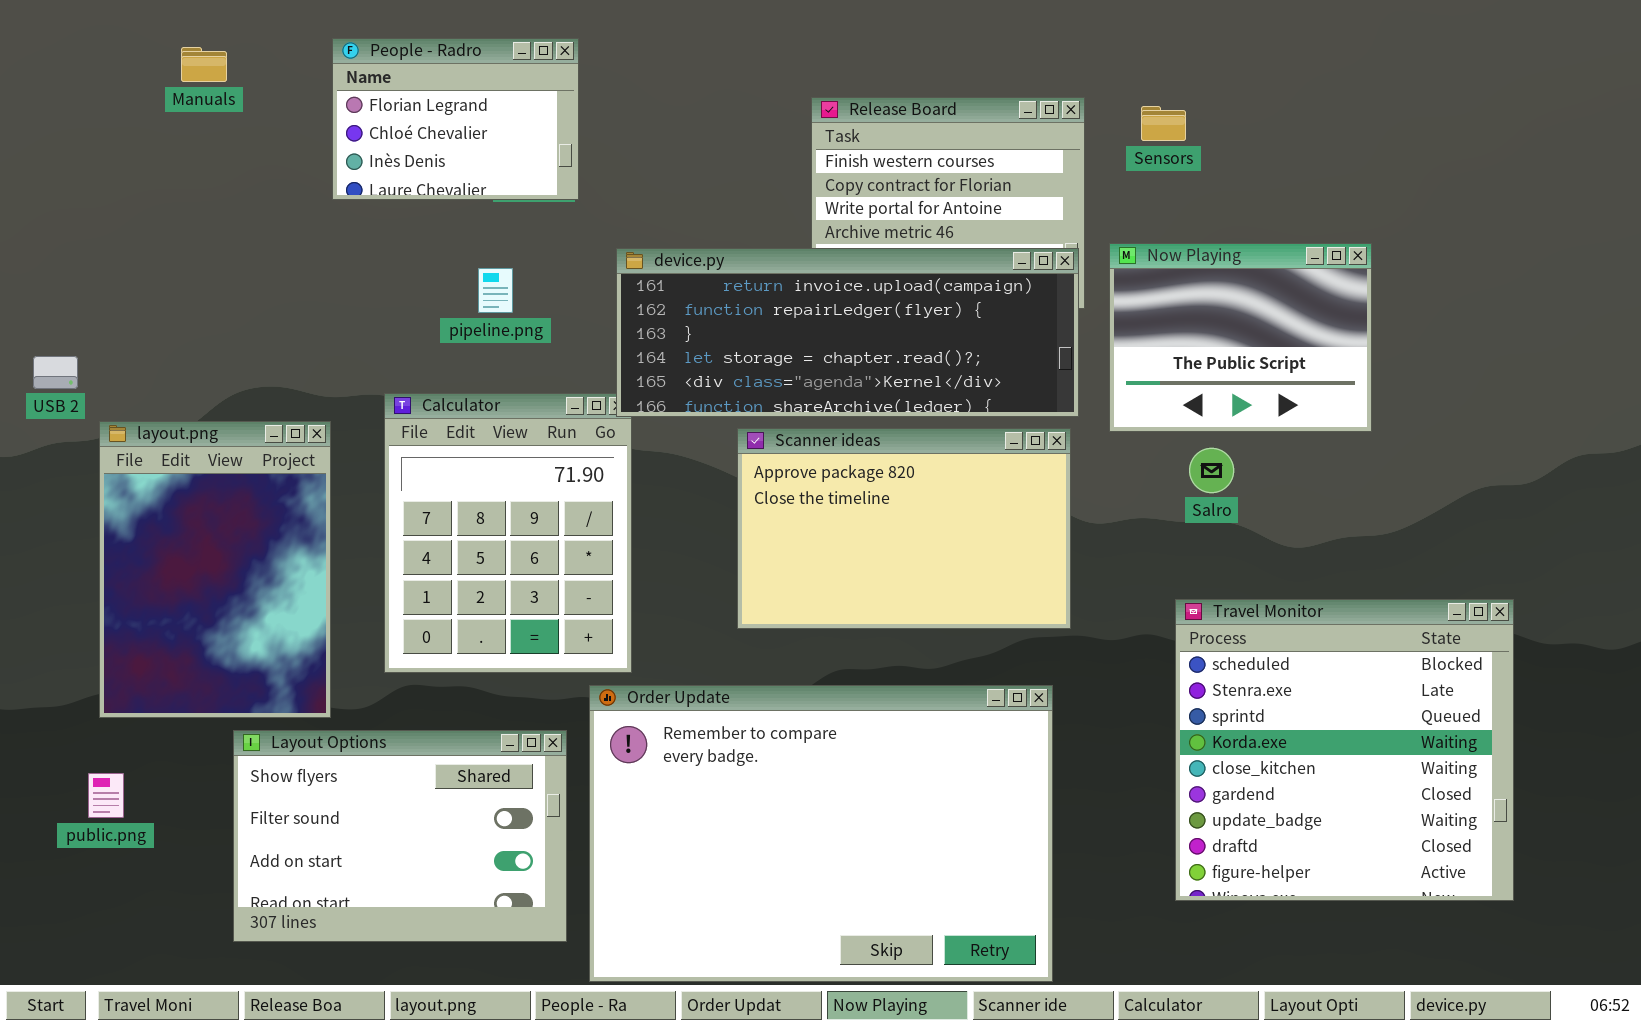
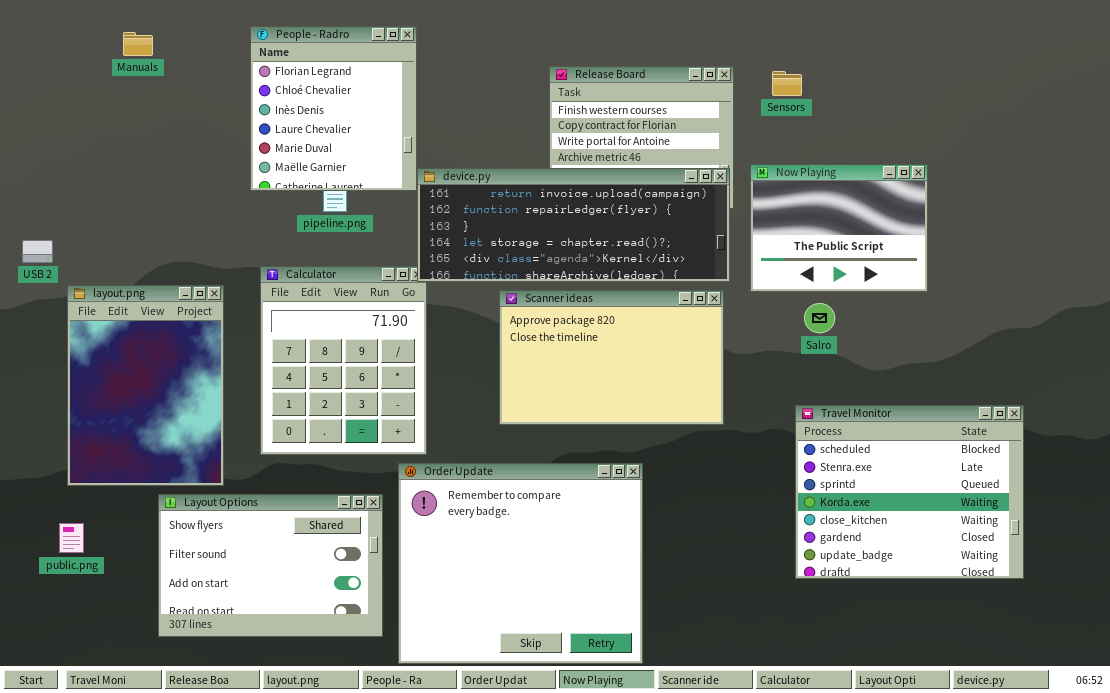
People - Radro: [332,38,579,200] -> [250,26,417,191], moved, resized
Travel Monitor: [1175,599,1514,901] -> [795,405,1024,579], resized
Order Update: [589,685,1053,982] -> [398,463,643,664], resized

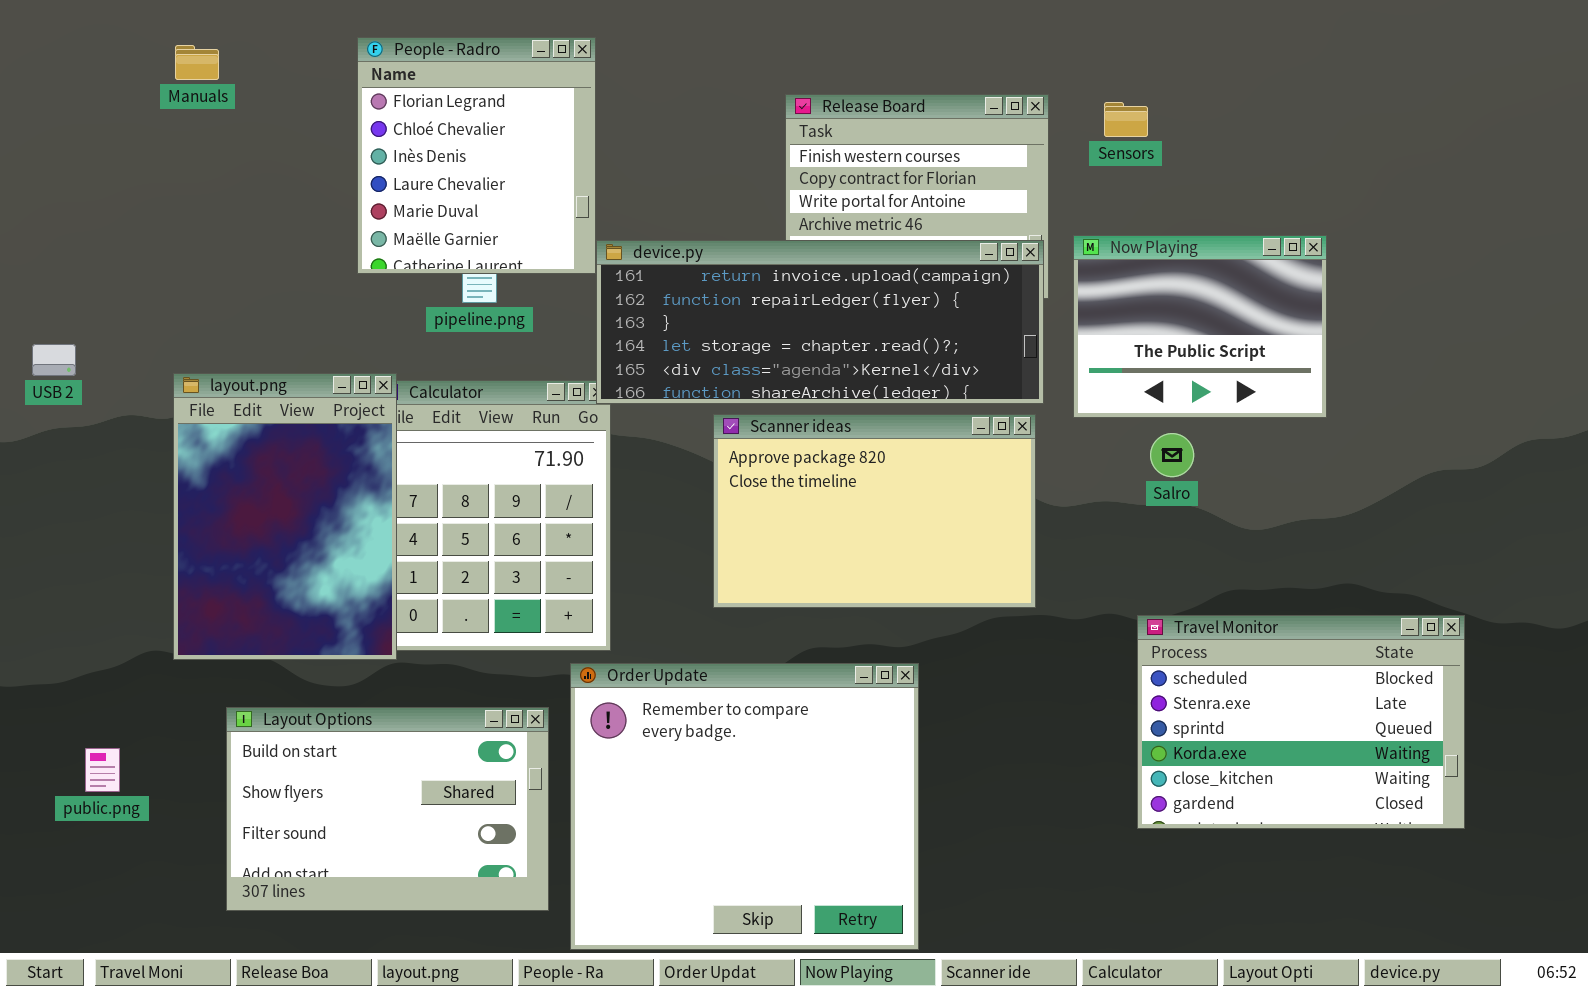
layout.png: [67,285,224,486] -> [173,373,397,660], moved
Travel Monitor: [795,405,1024,579] -> [1137,615,1465,829], resized
Layout Options: [158,494,383,637] -> [226,707,549,911], scrolled up 1 row

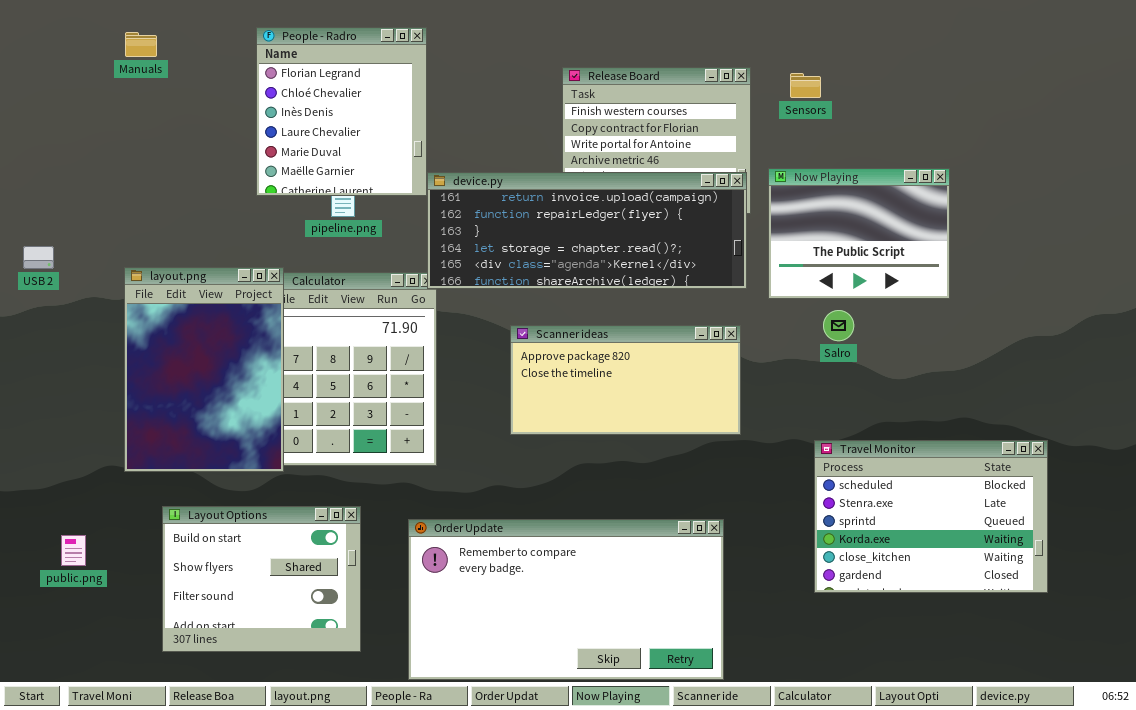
Scanner ideas: [713,414,1036,608] -> [510,325,741,435], resized
Order Update: [570,663,919,950] -> [408,519,724,680], resized
Layout Options: [226,707,549,911] -> [162,506,361,652], resized

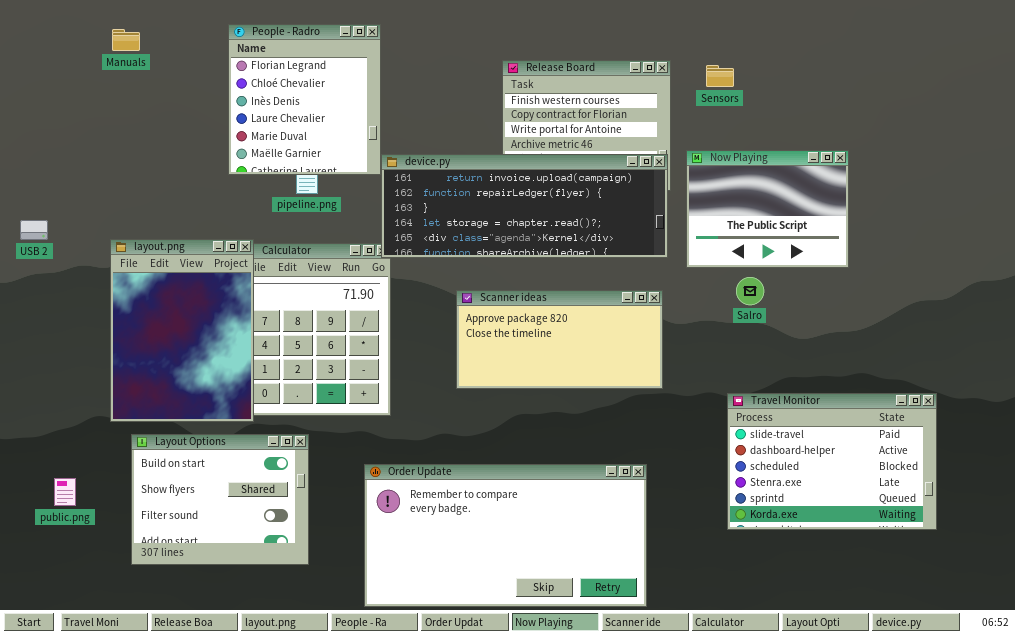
Travel Monitor: [814,440,1048,593] -> [727,393,937,530], scrolled up 2 rows
Layout Options: [162,506,361,652] -> [131,434,309,565], moved

